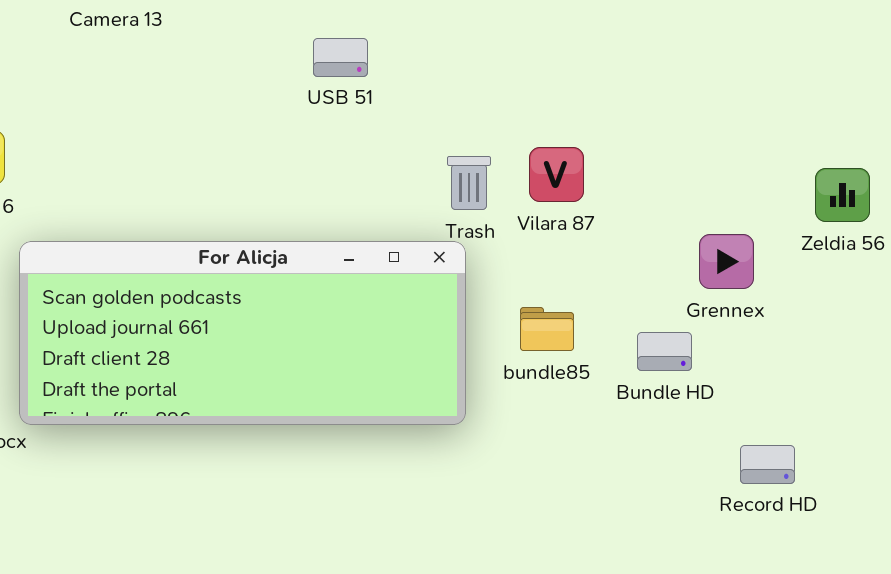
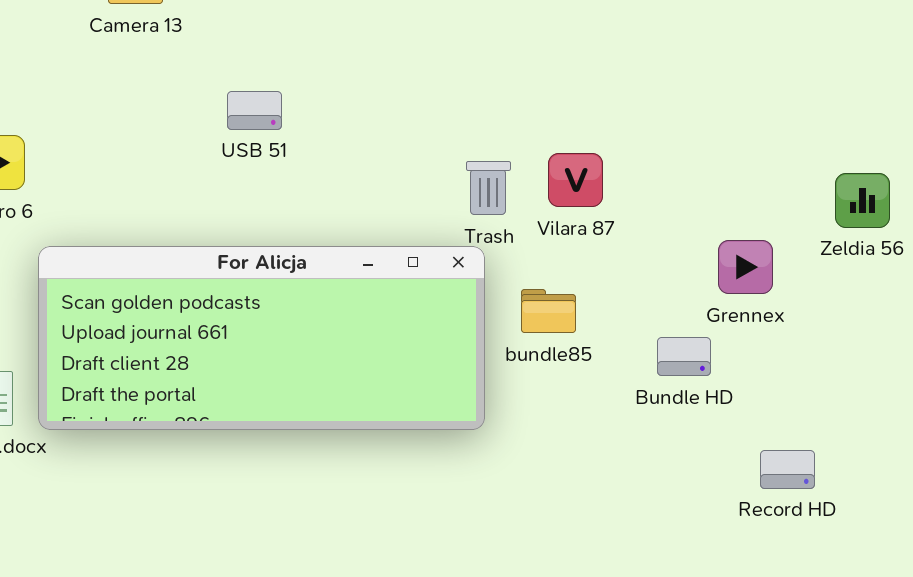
USB 51: [313,38,368,77] -> [227,91,282,130], moved
bundle85: [520,307,574,351] -> [521,289,576,333], moved

